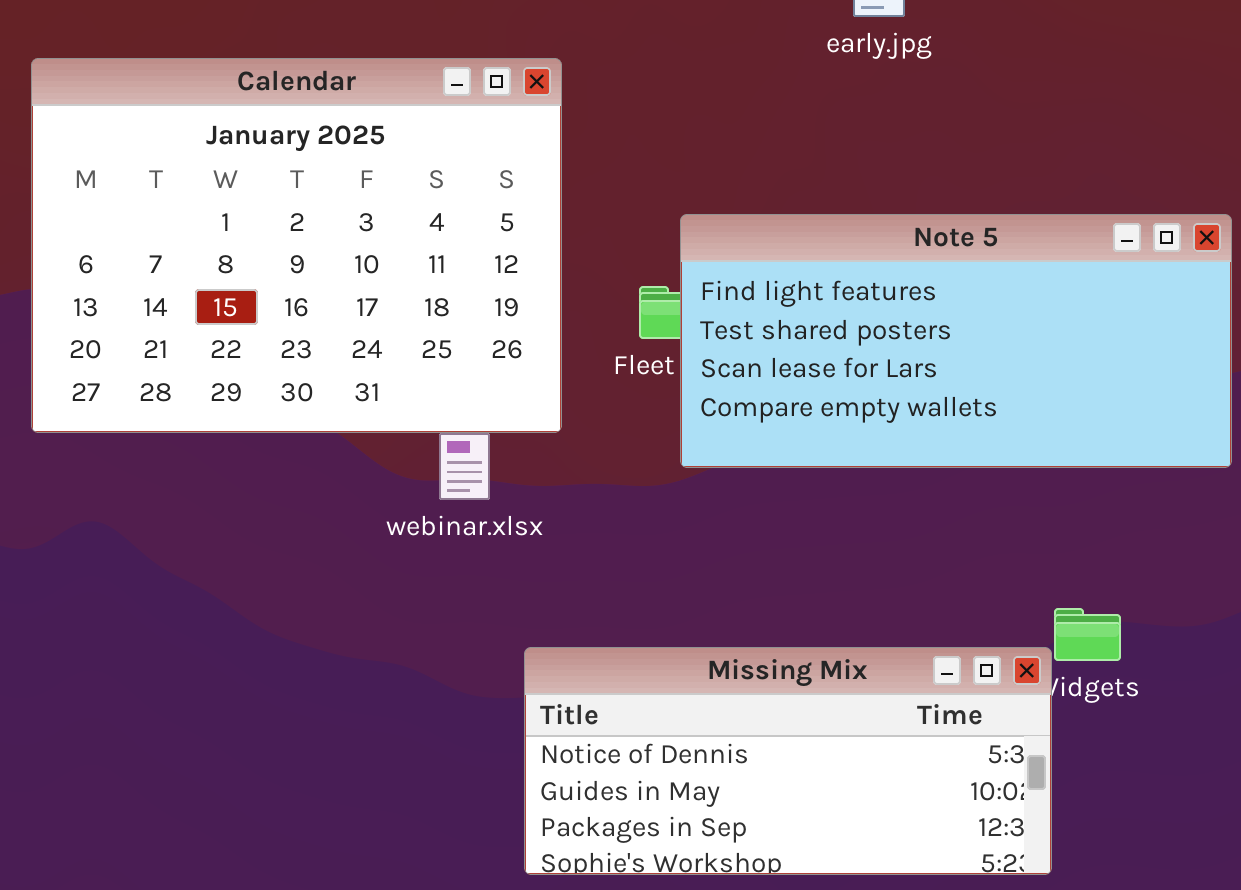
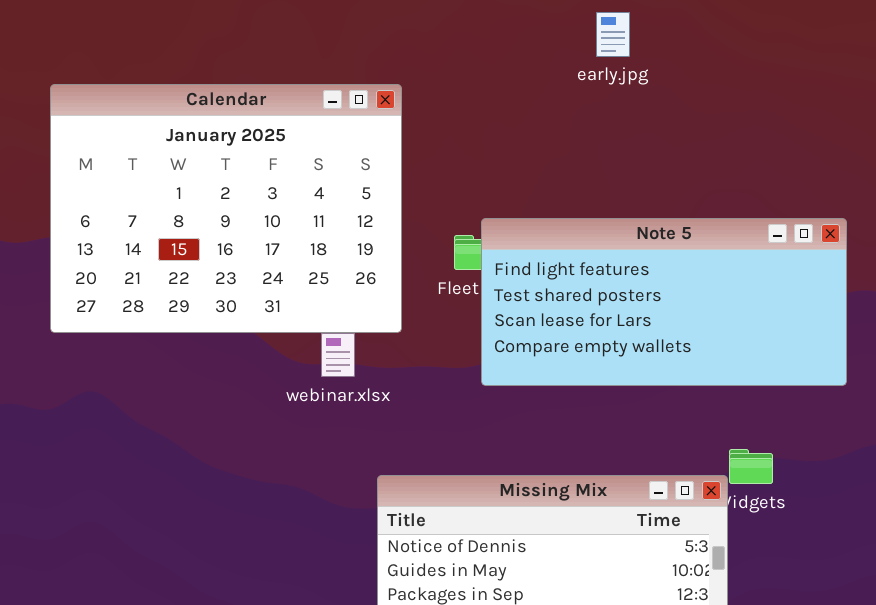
Note 5: [680,214,1232,468] -> [481,218,847,386], moved

